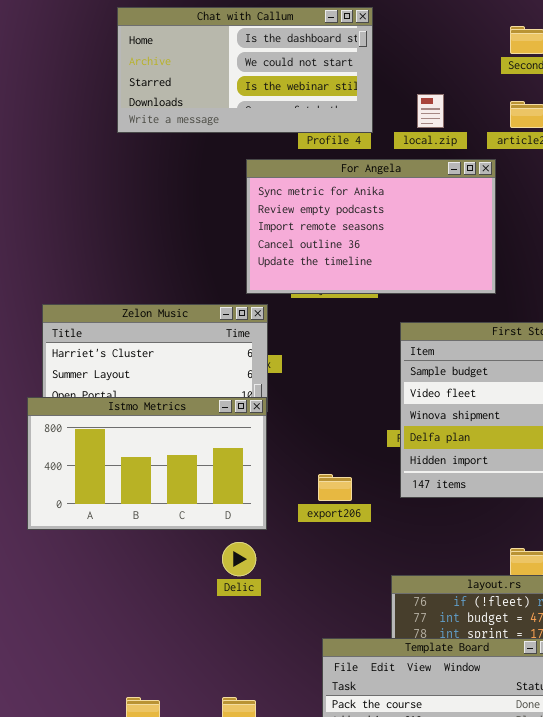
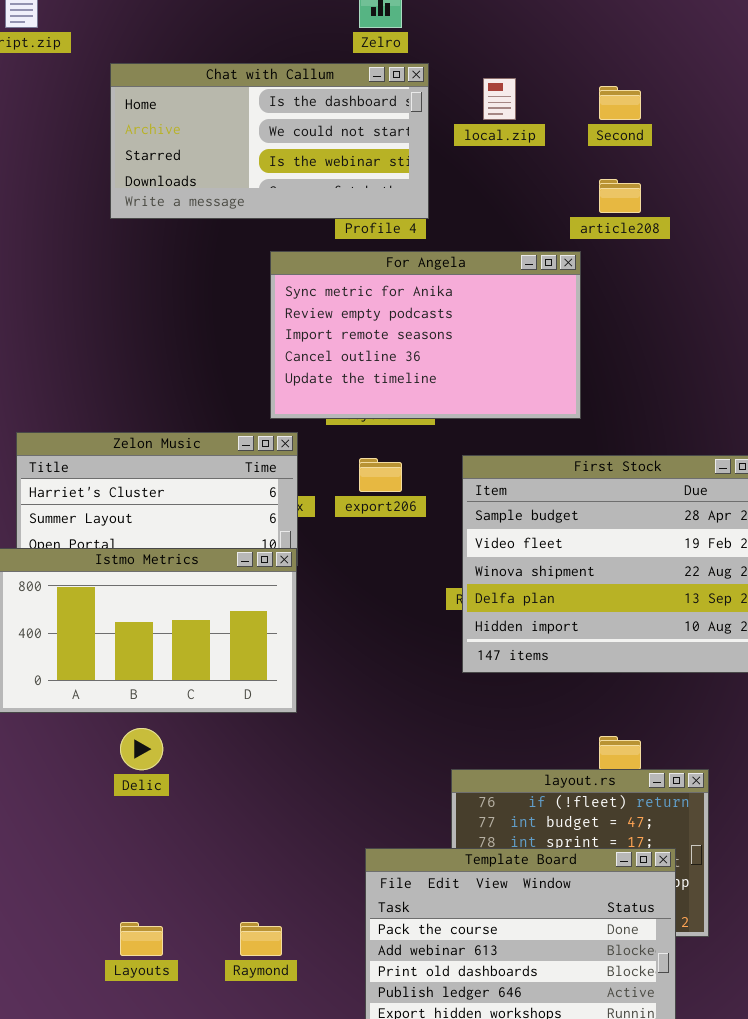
local.zip: [417,94,444,128] -> [483,78,516,120], moved
export206: [318,474,352,501] -> [359,458,402,492], moved
Delic: [222,542,256,576] -> [120,728,163,770], moved

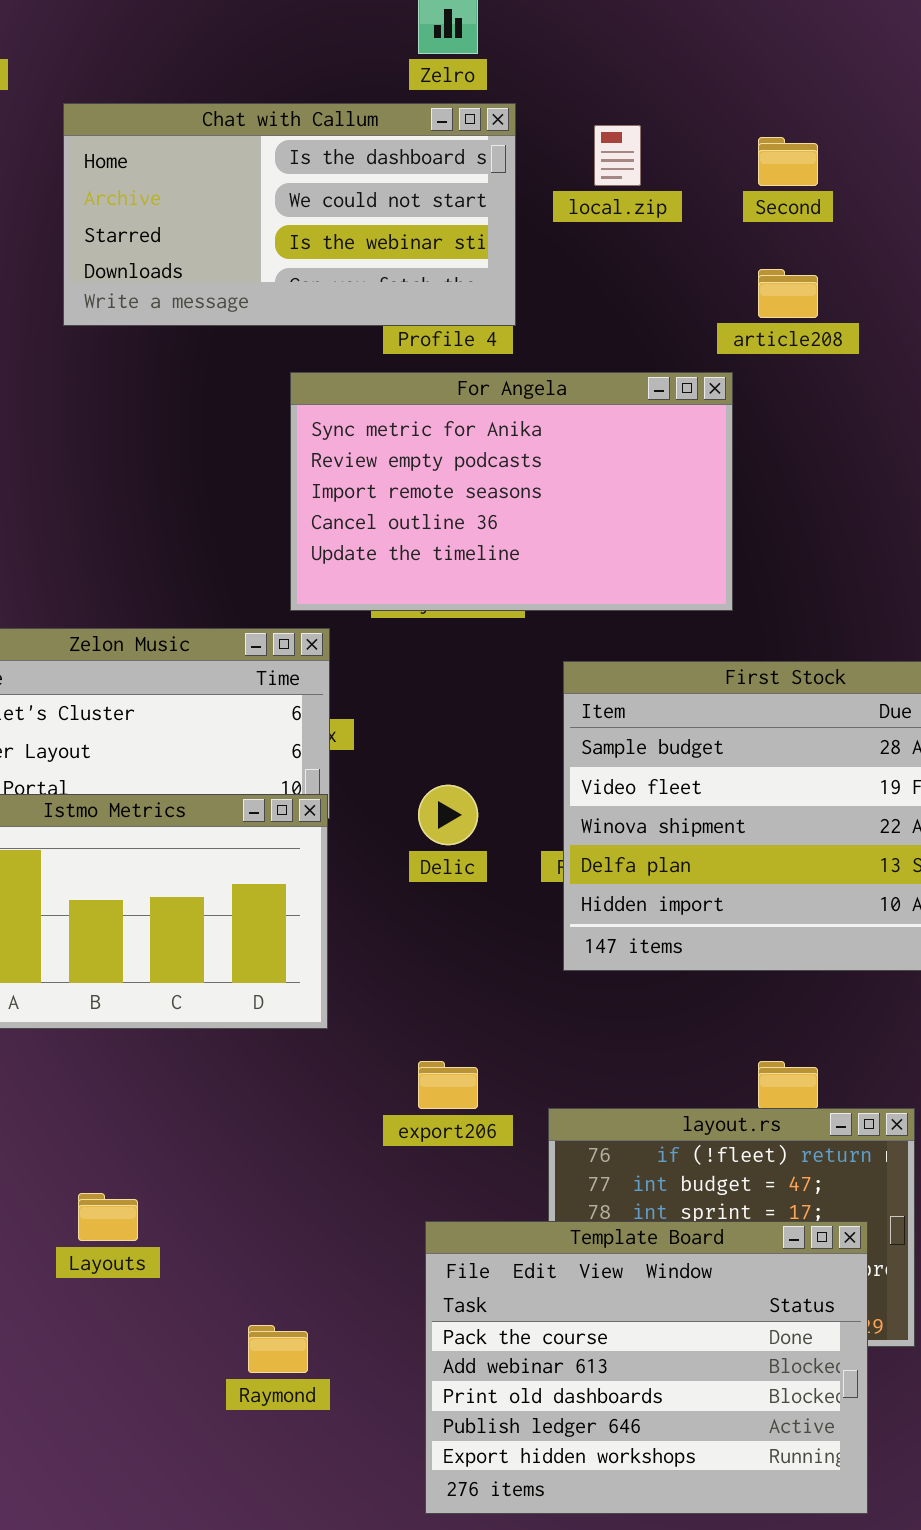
export206: [359,458,402,492] -> [418,1061,478,1109], moved
Delic: [120,728,163,770] -> [418,785,478,845], moved
Layouts: [120,922,163,956] -> [78,1193,138,1241], moved

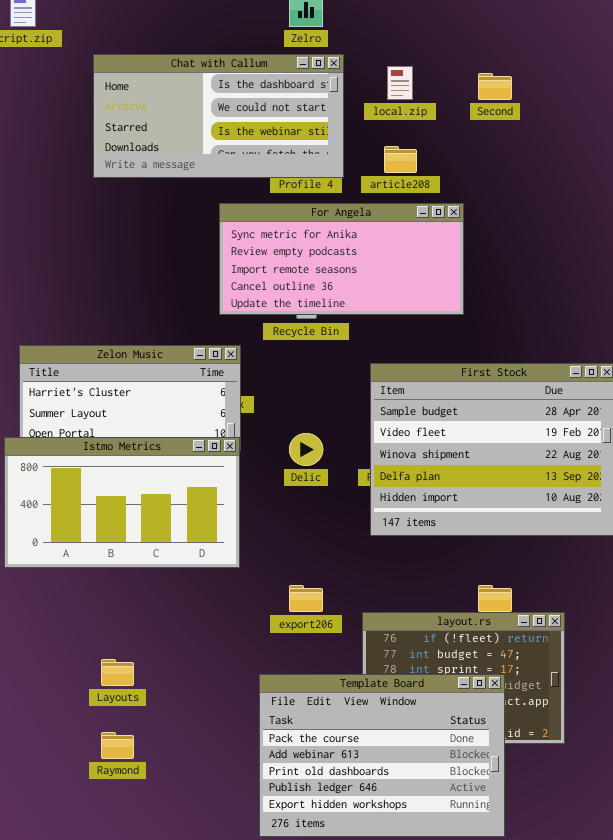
article208: [758,269,818,318] -> [384,146,417,173], moved
For Angela: [290,372,733,611] -> [219,203,464,315], resized
Template Board: [425,1221,868,1514] -> [259,674,505,837], moved
Raymond: [248,1325,308,1373] -> [101,732,134,759], moved

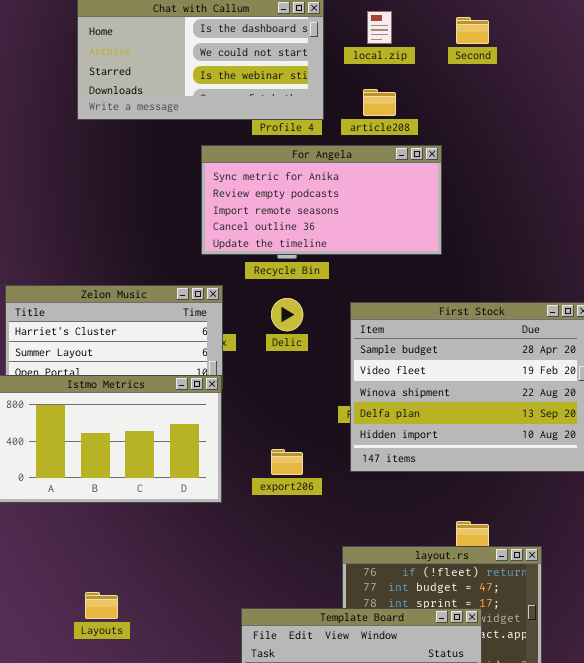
Delic: [289,433,323,466] -> [271,298,303,331], moved
export206: [289,585,323,612] -> [271,449,303,475], moved

